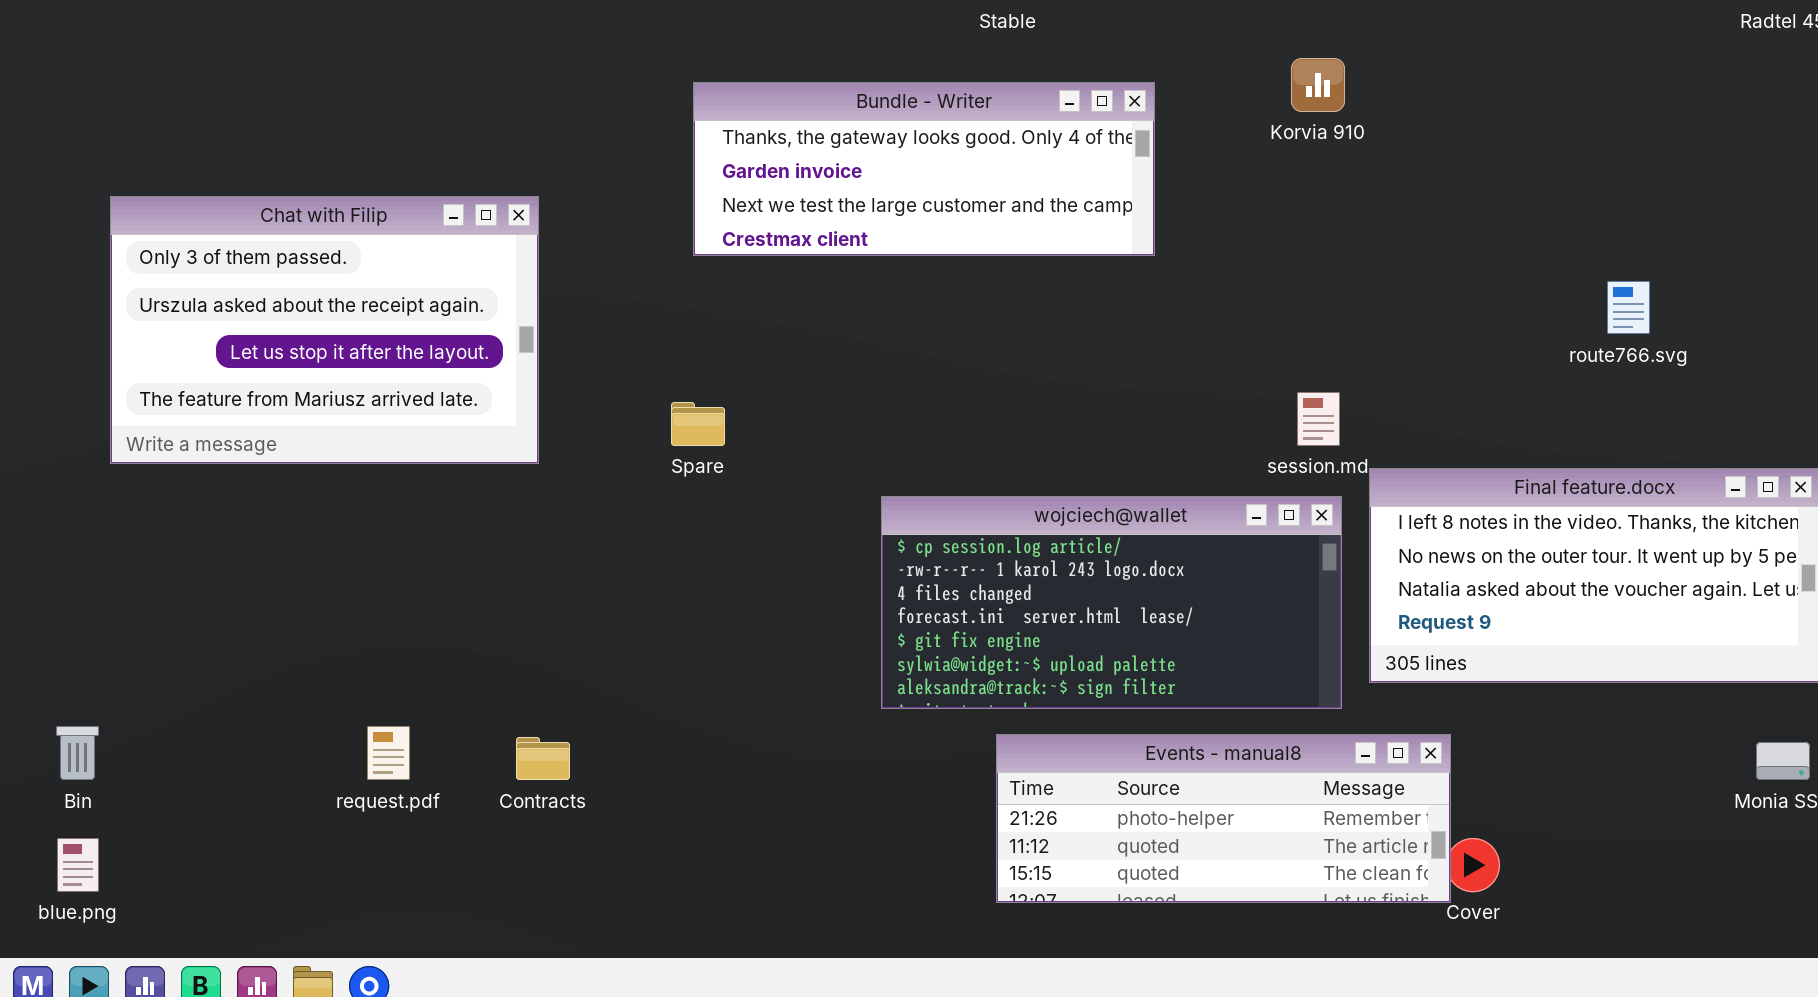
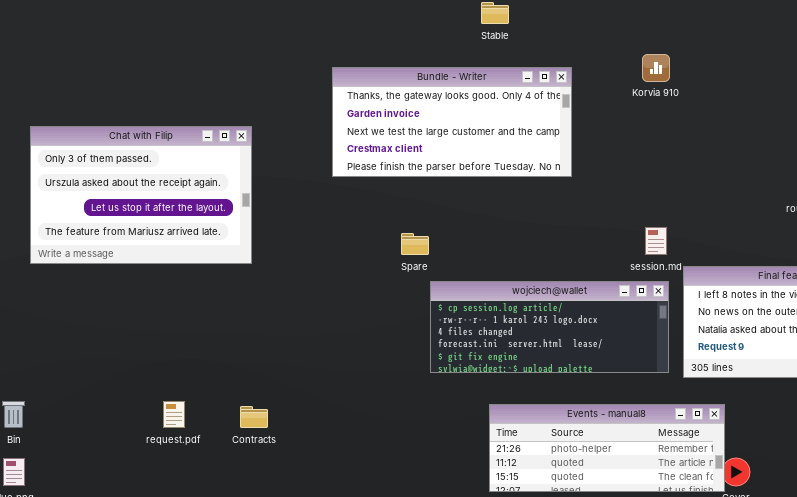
Bundle - Writer: [693,82,1155,256] -> [332,67,572,177], resized
Spare: [671,402,725,446] -> [401,233,429,255], moved
wojciech@wallet: [881,496,1342,709] -> [430,281,669,373], resized

